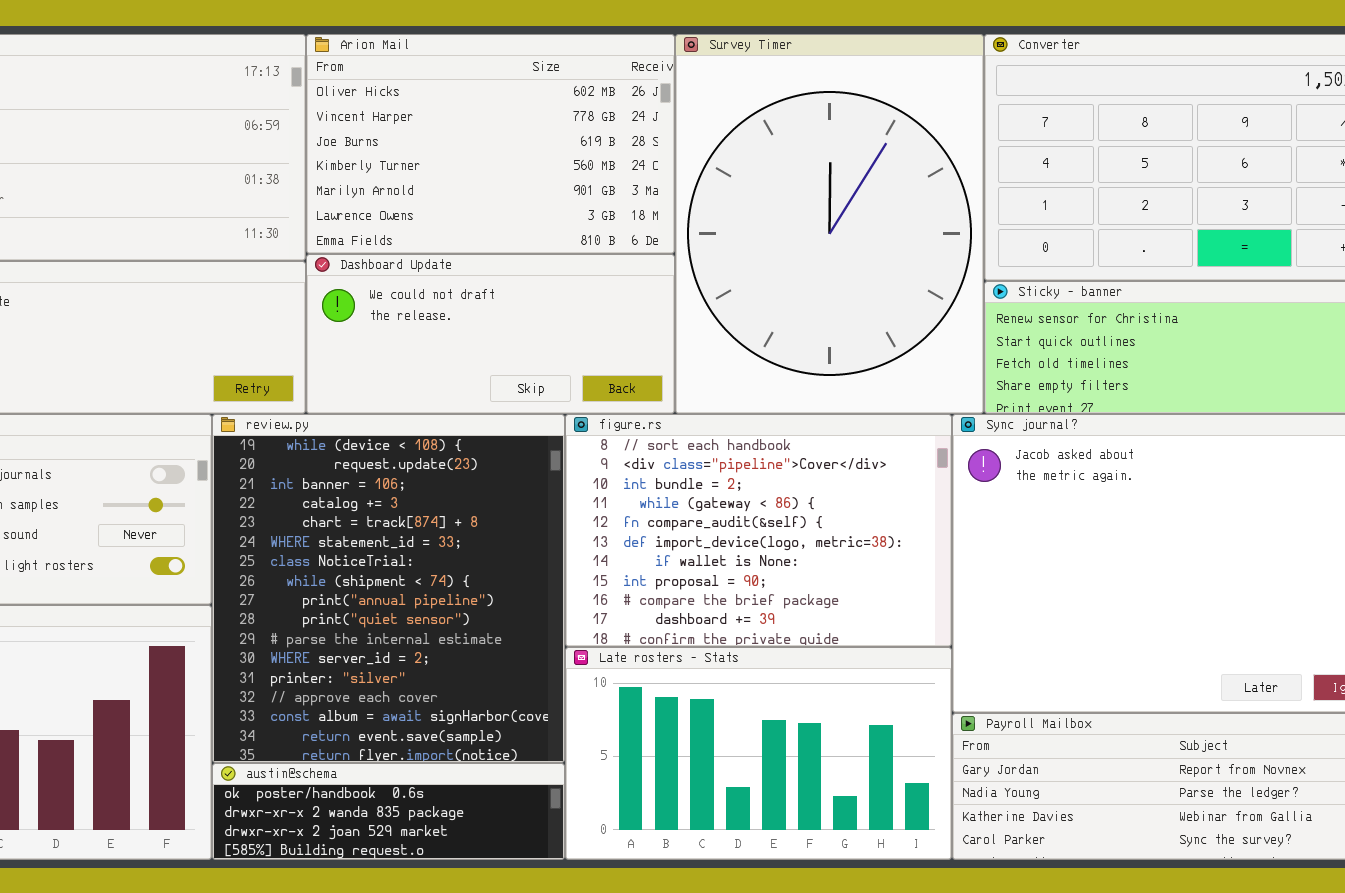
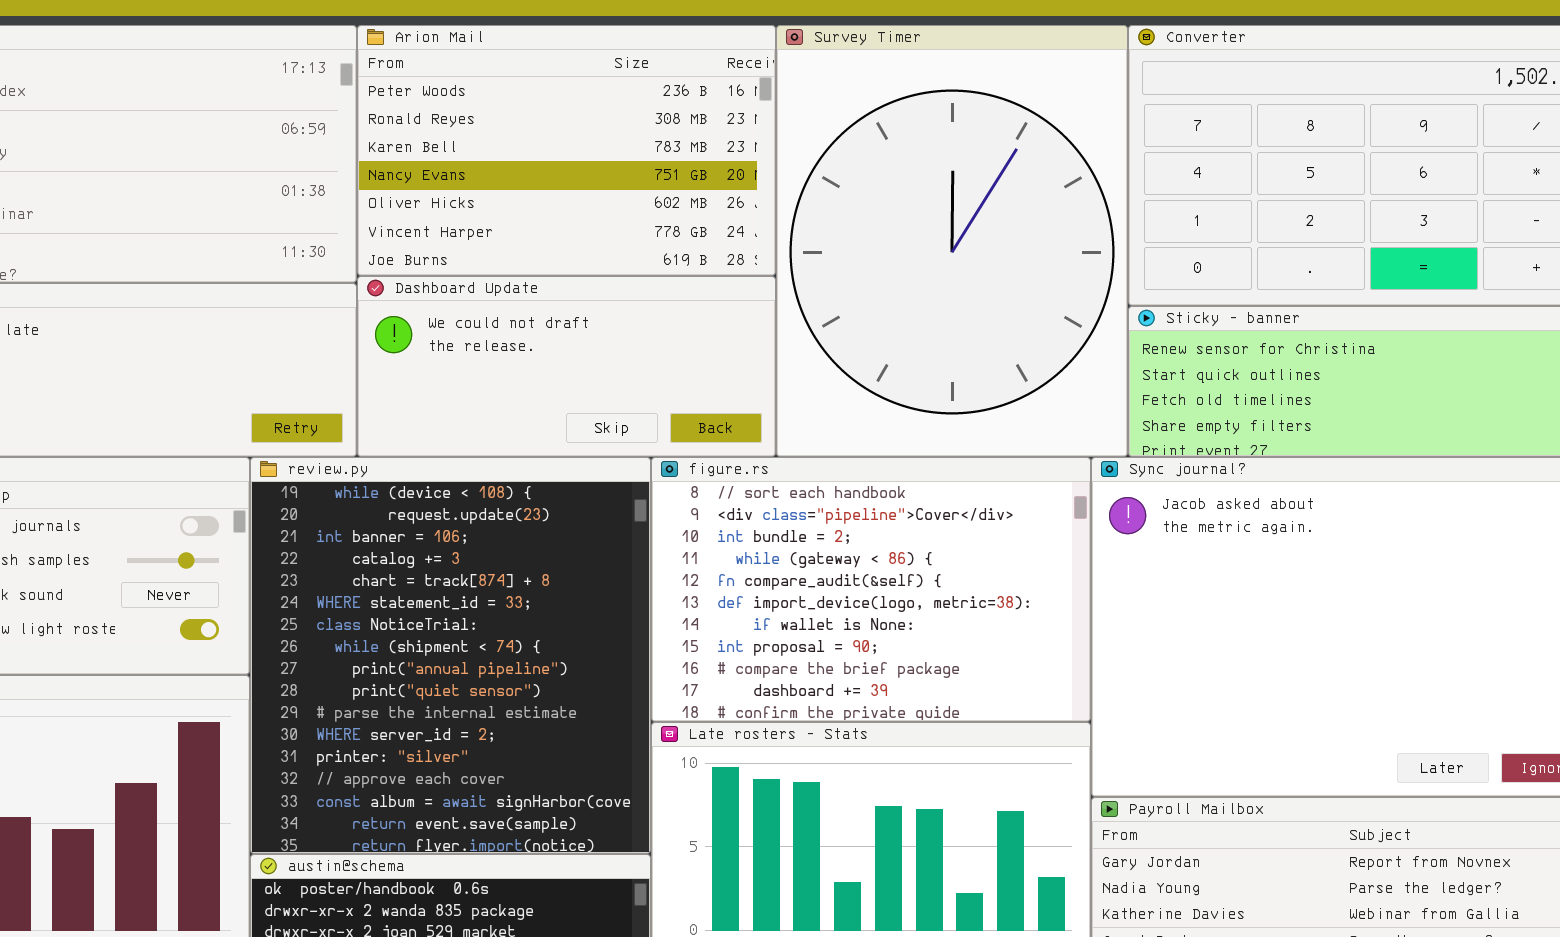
Arion Mail: [306,34,675,254] -> [357,25,776,276], scrolled up 4 rows

